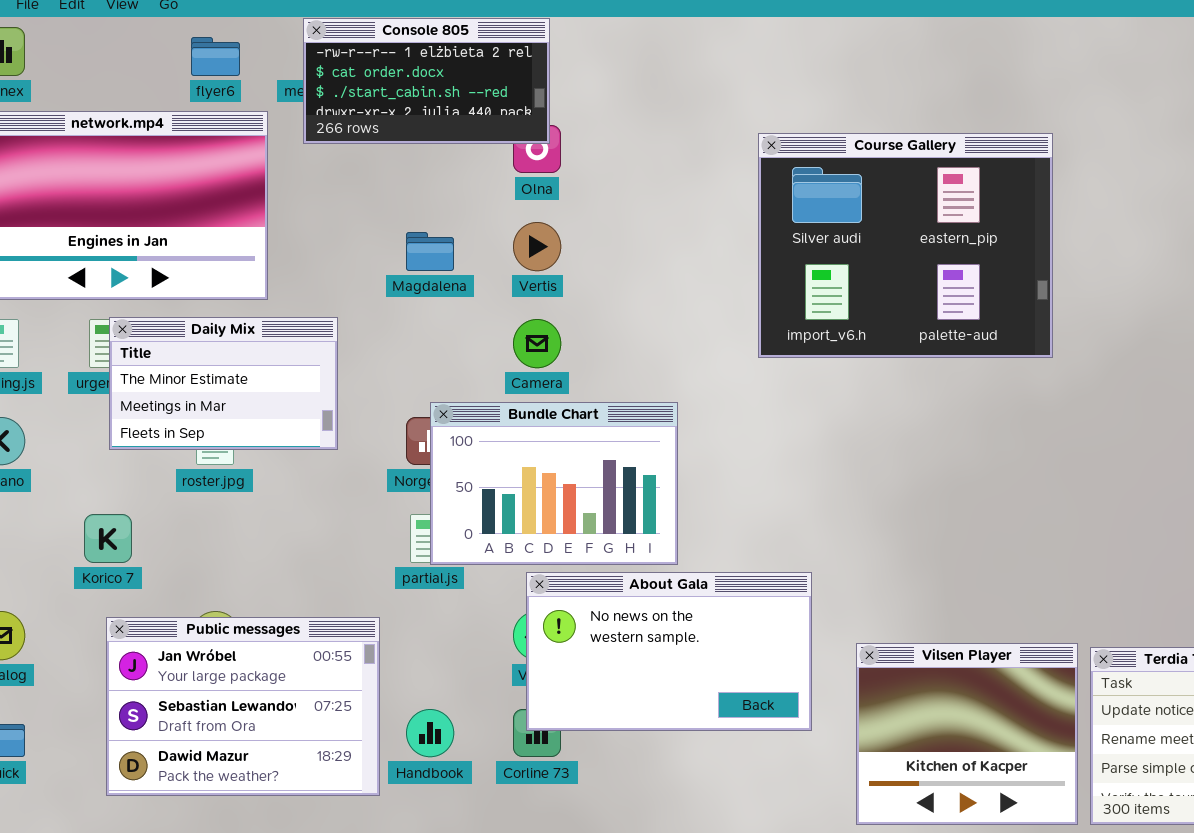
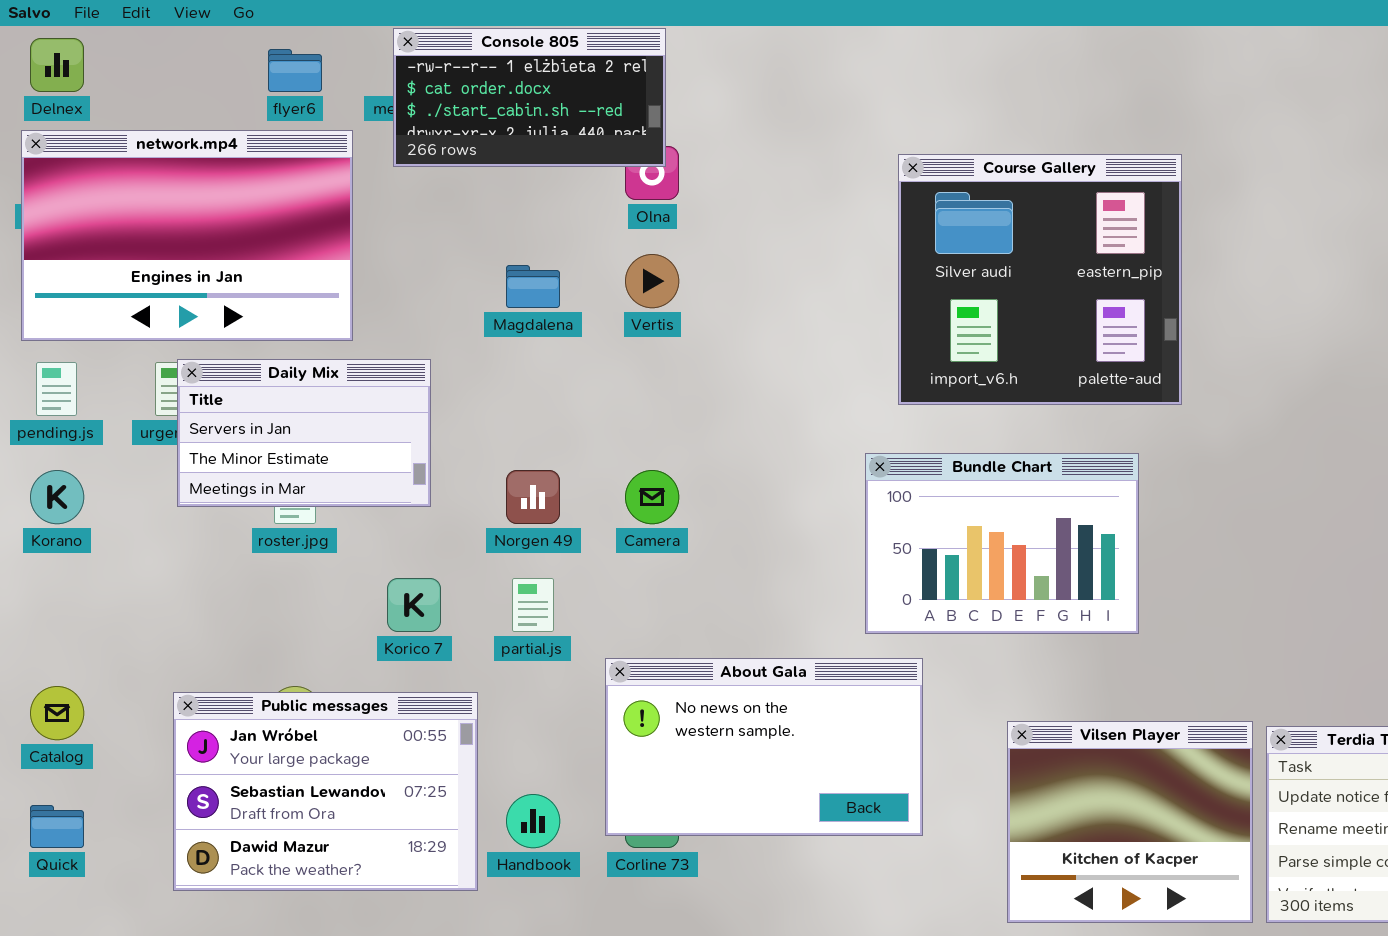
Course Gallery: [758,133,1053,358] -> [898,154,1182,405], resized
Daily Mix: [109,317,338,450] -> [177,359,431,507], scrolled up 1 row
Camera: [513,319,561,368] -> [625,470,679,524], moved
Bundle Chart: [430,402,678,565] -> [865,453,1139,634], moved
Korico 7: [84,514,132,563] -> [387,578,441,632], moved
About Gala: [526,572,812,731] -> [605,658,923,836], moved

